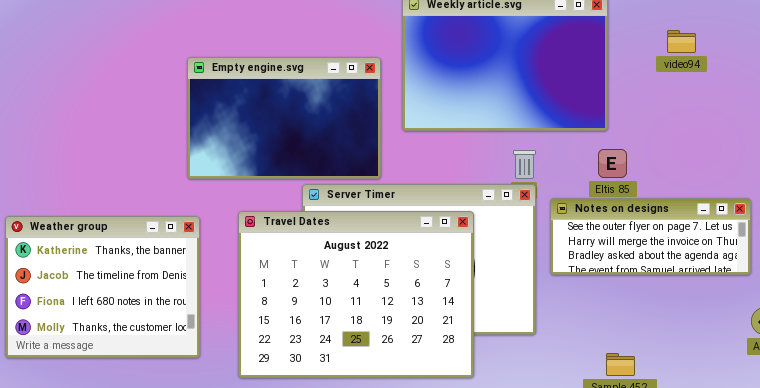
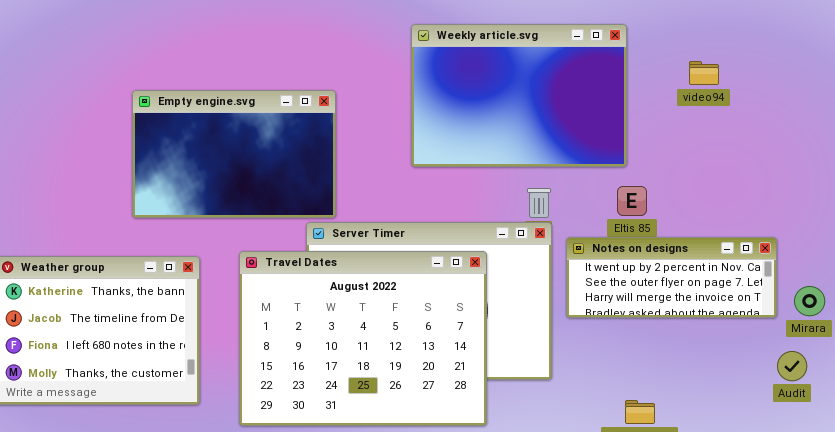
Empty engine.svg: [187,57,381,179] -> [132,90,336,218], moved
Notes on designs: [550,198,751,275] -> [566,237,777,318], scrolled up 1 row

